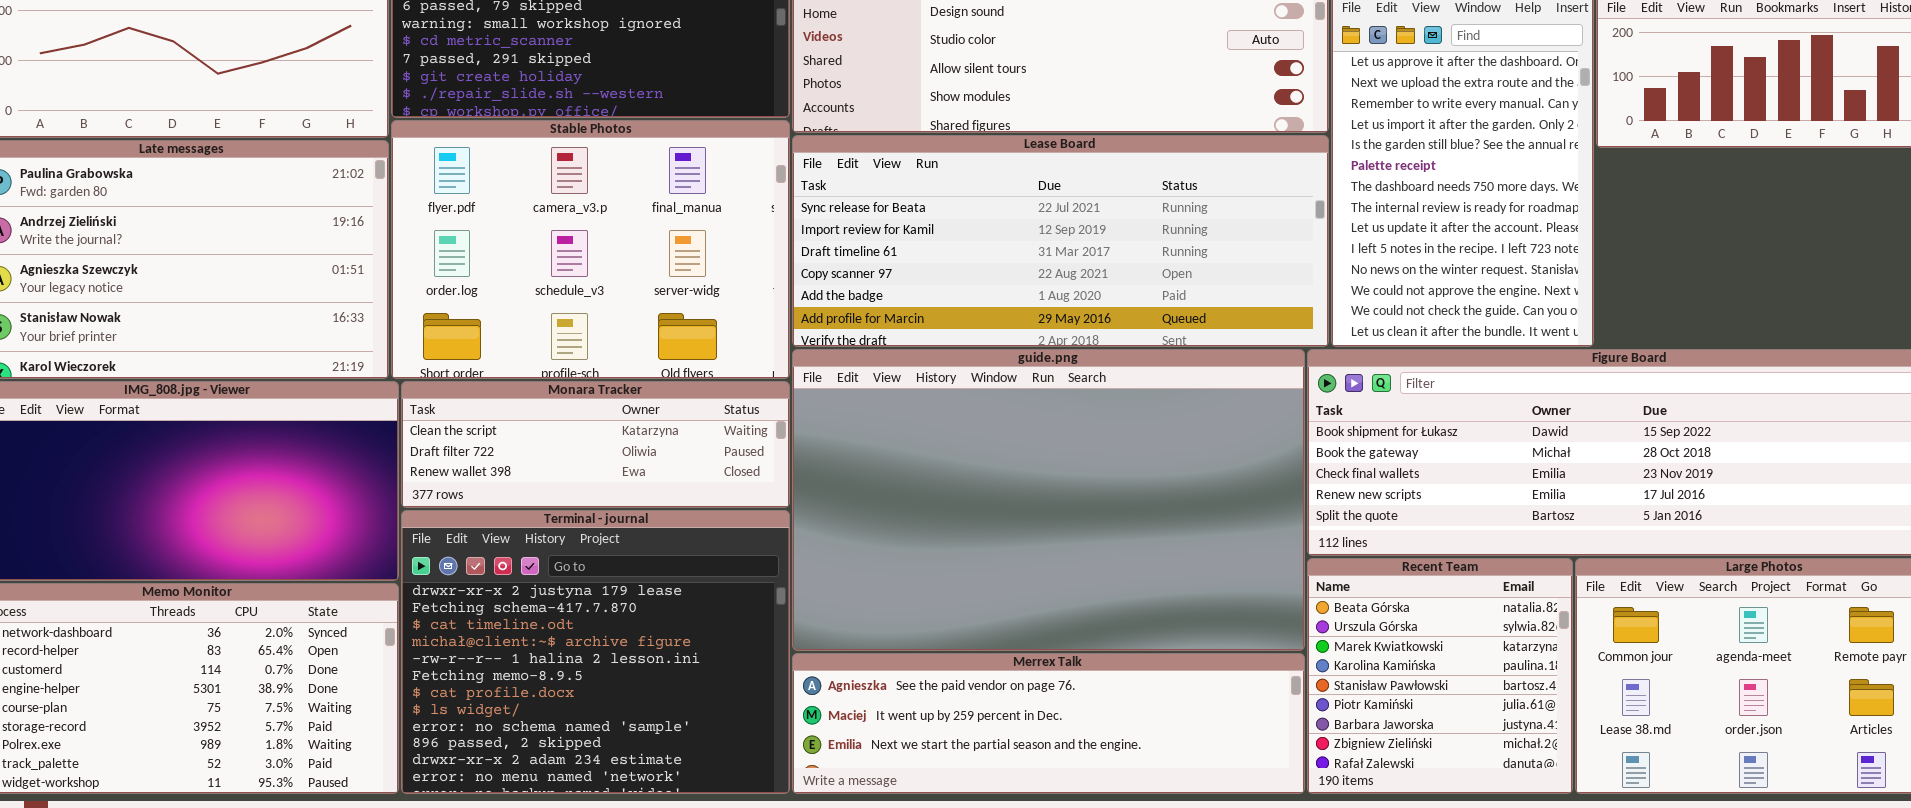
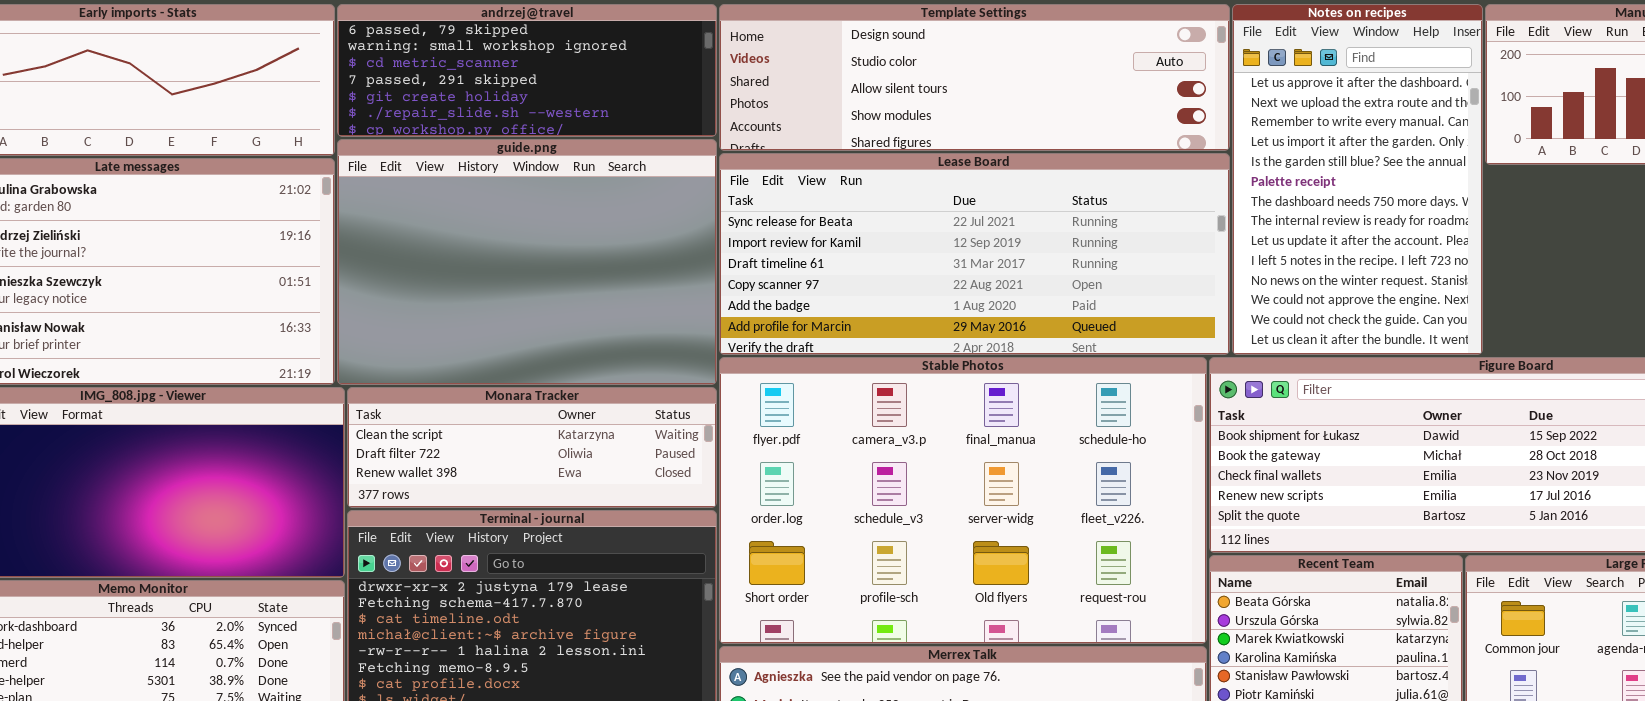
Stable Photos: [391,120,790,379] -> [719,357,1207,644], moved, resized
guide.png: [792,349,1305,651] -> [337,139,717,385], moved, resized

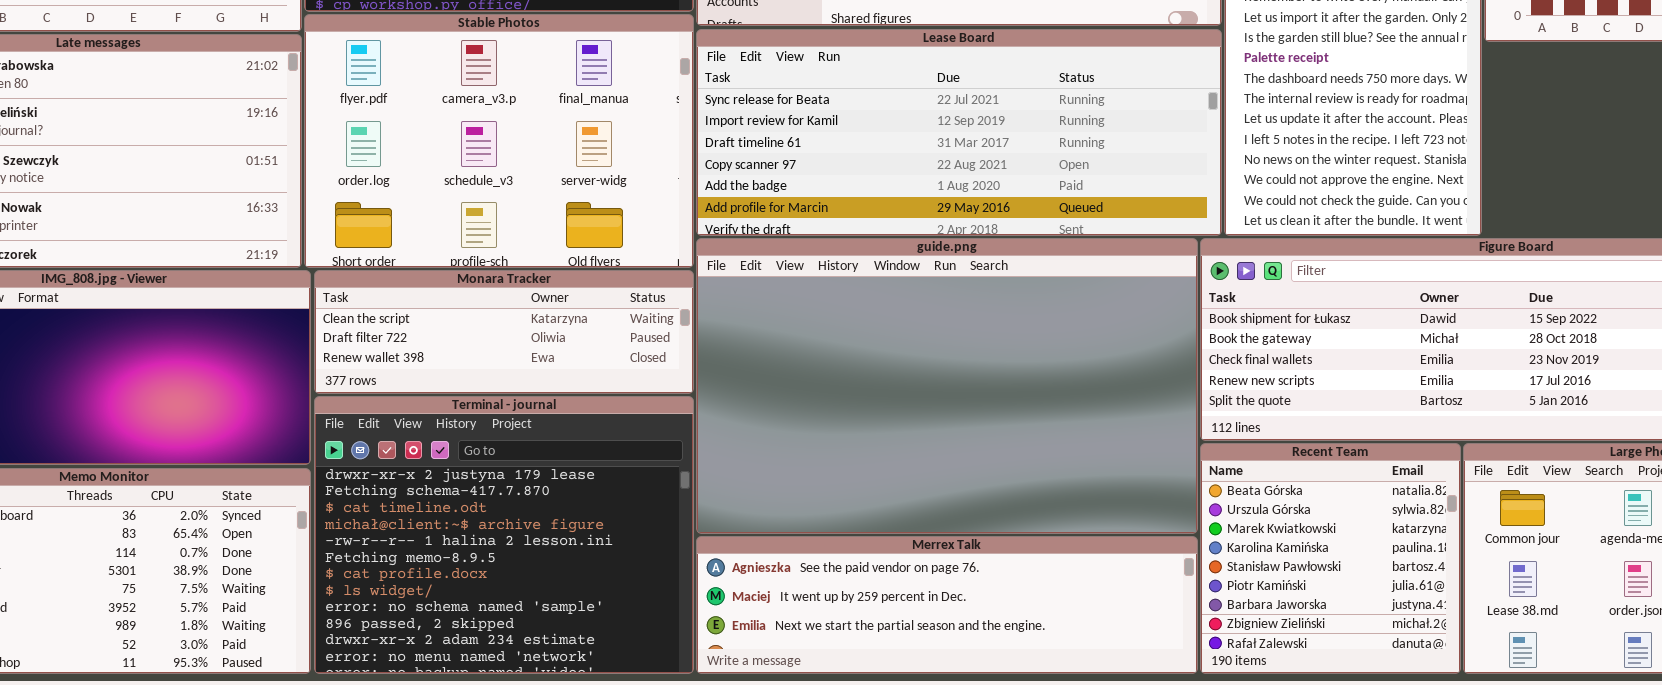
guide.png: [337,139,717,385] -> [696,238,1198,534], moved, resized
Stable Photos: [719,357,1207,644] -> [304,14,694,268], moved, resized

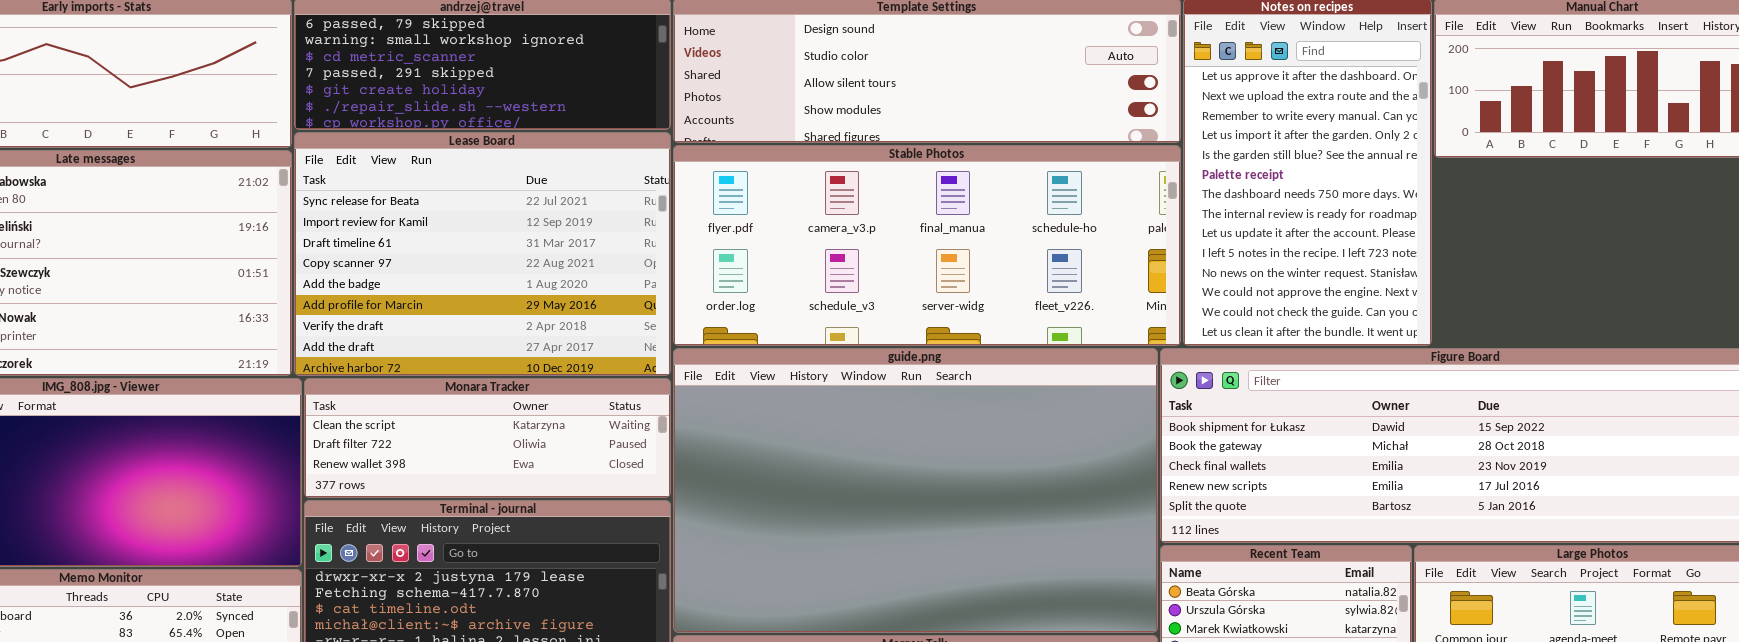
Stable Photos: [304,14,694,268] -> [673,145,1181,346], moved, resized
Lease Board: [696,29,1222,236] -> [294,132,671,376], moved, resized

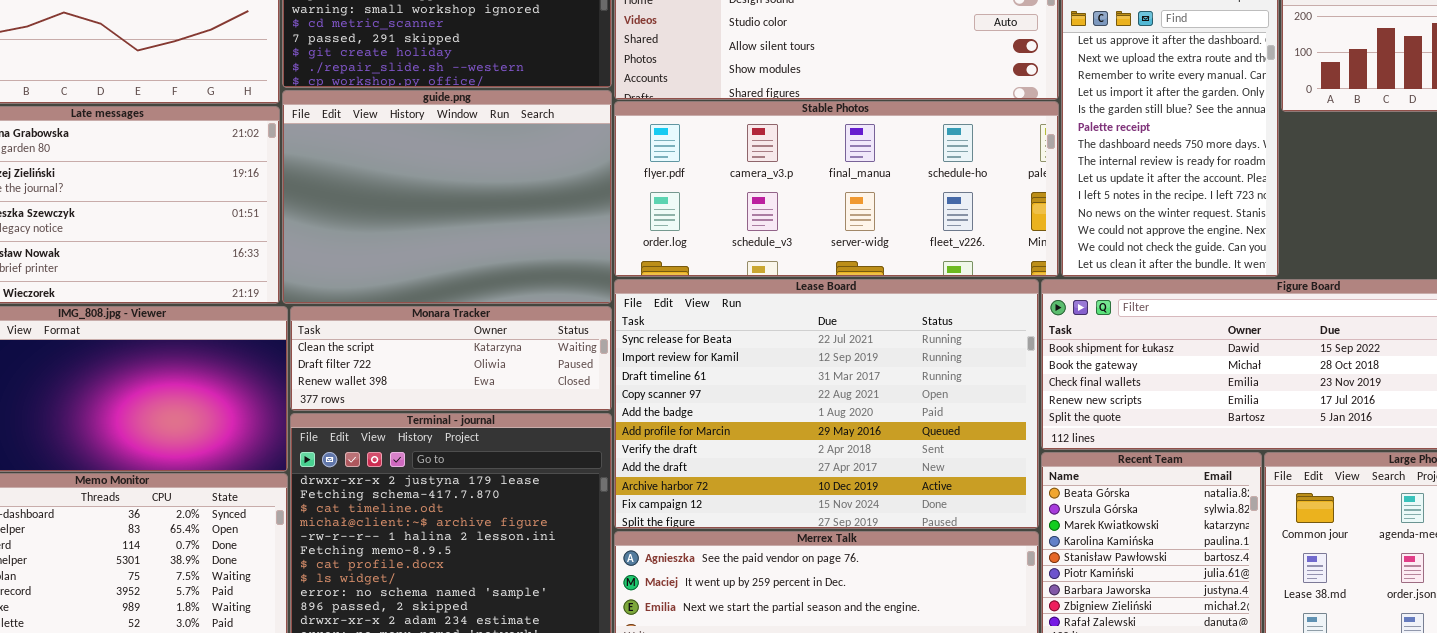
Lease Board: [294,132,671,376] -> [614,279,1039,529], moved, resized
guide.png: [673,348,1158,633] -> [282,90,612,304], moved, resized

